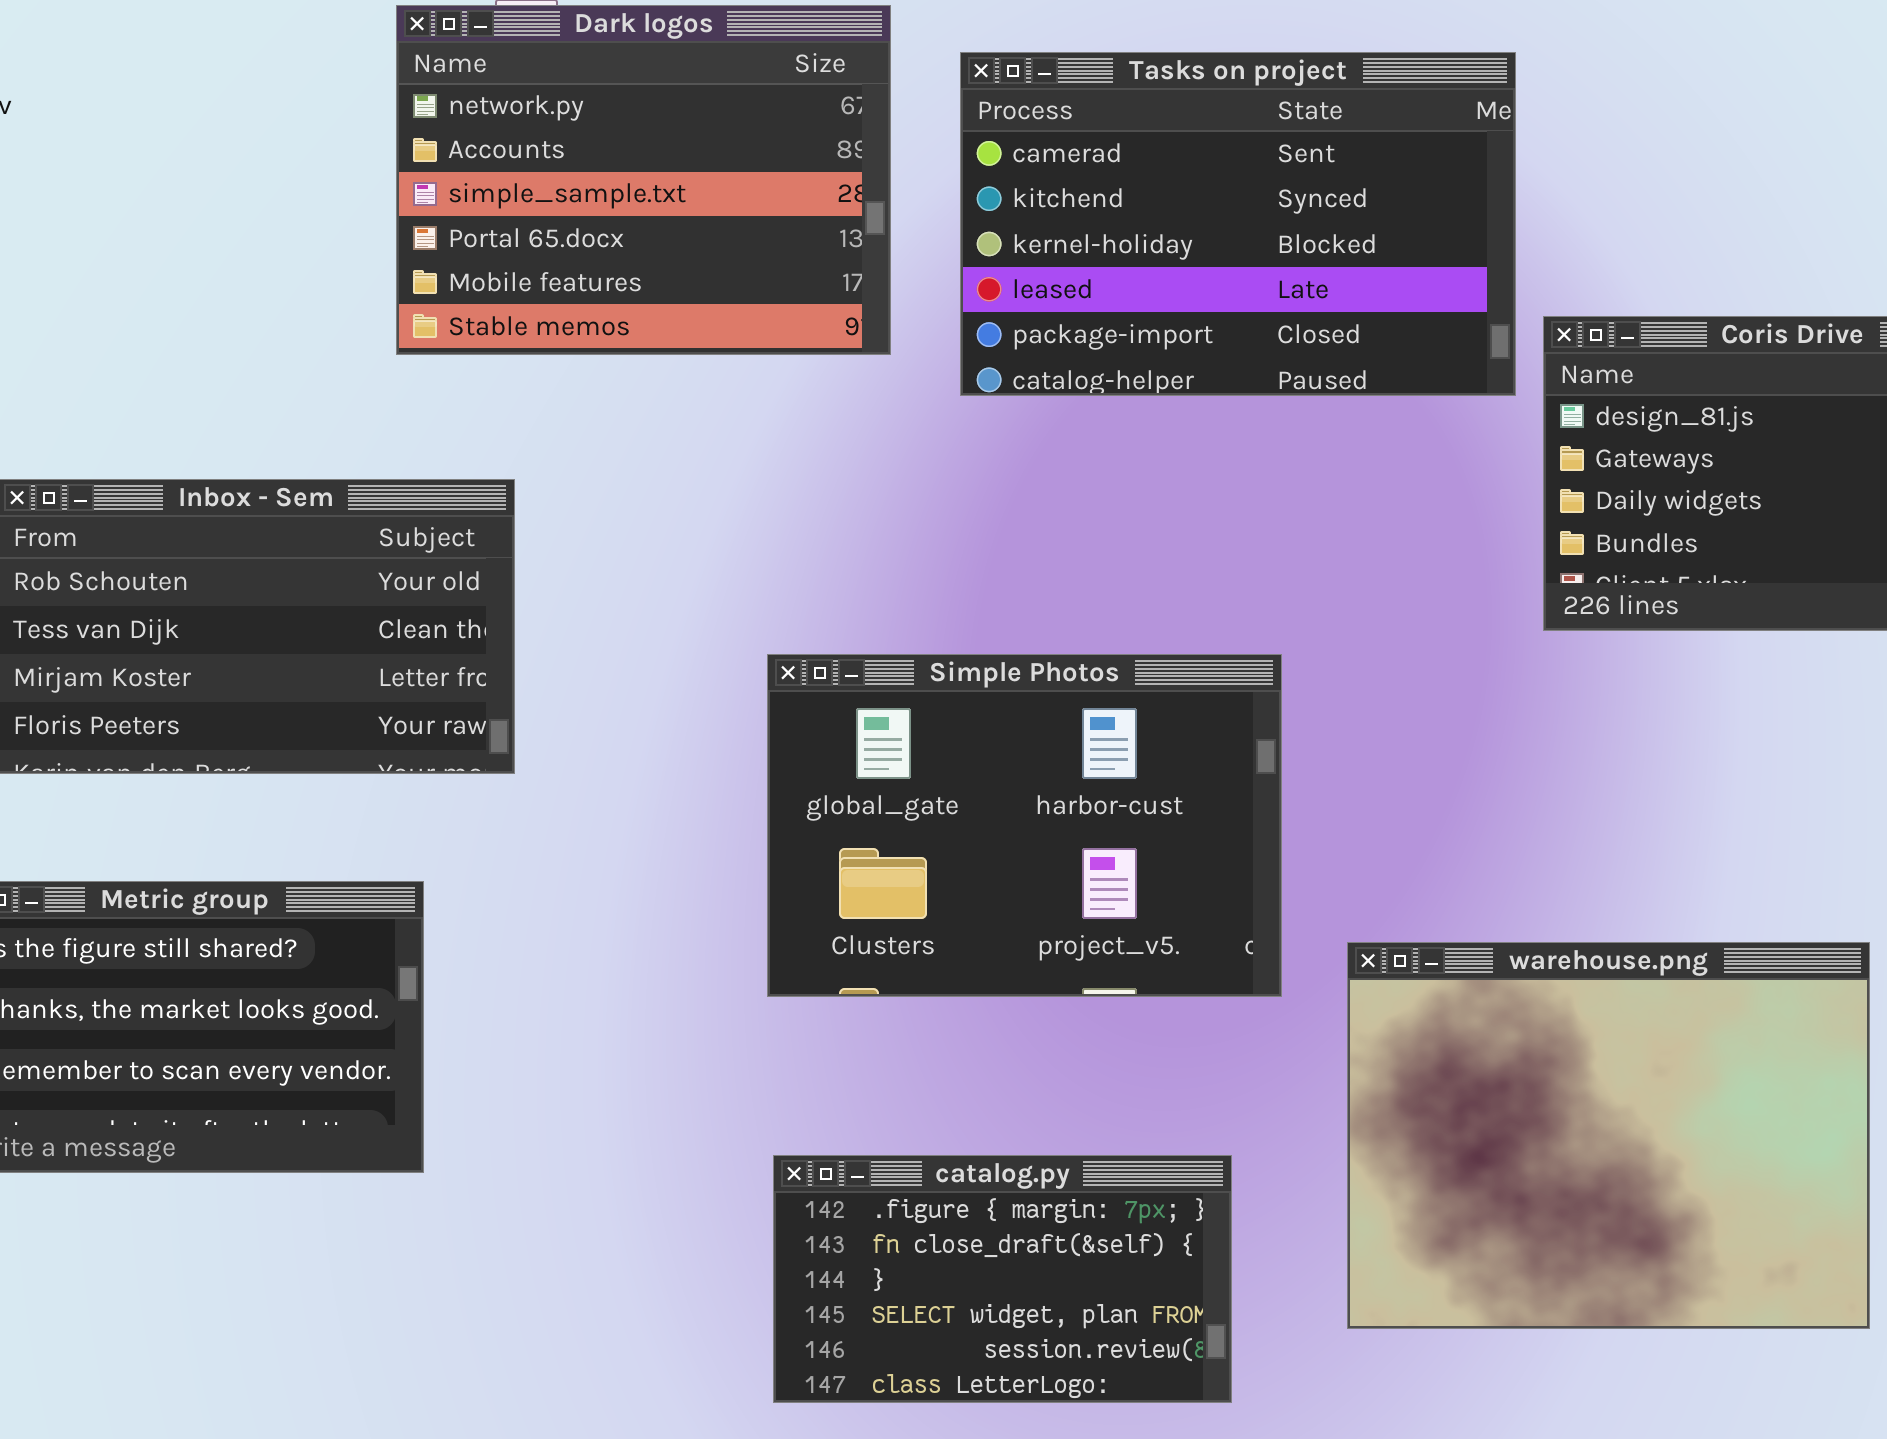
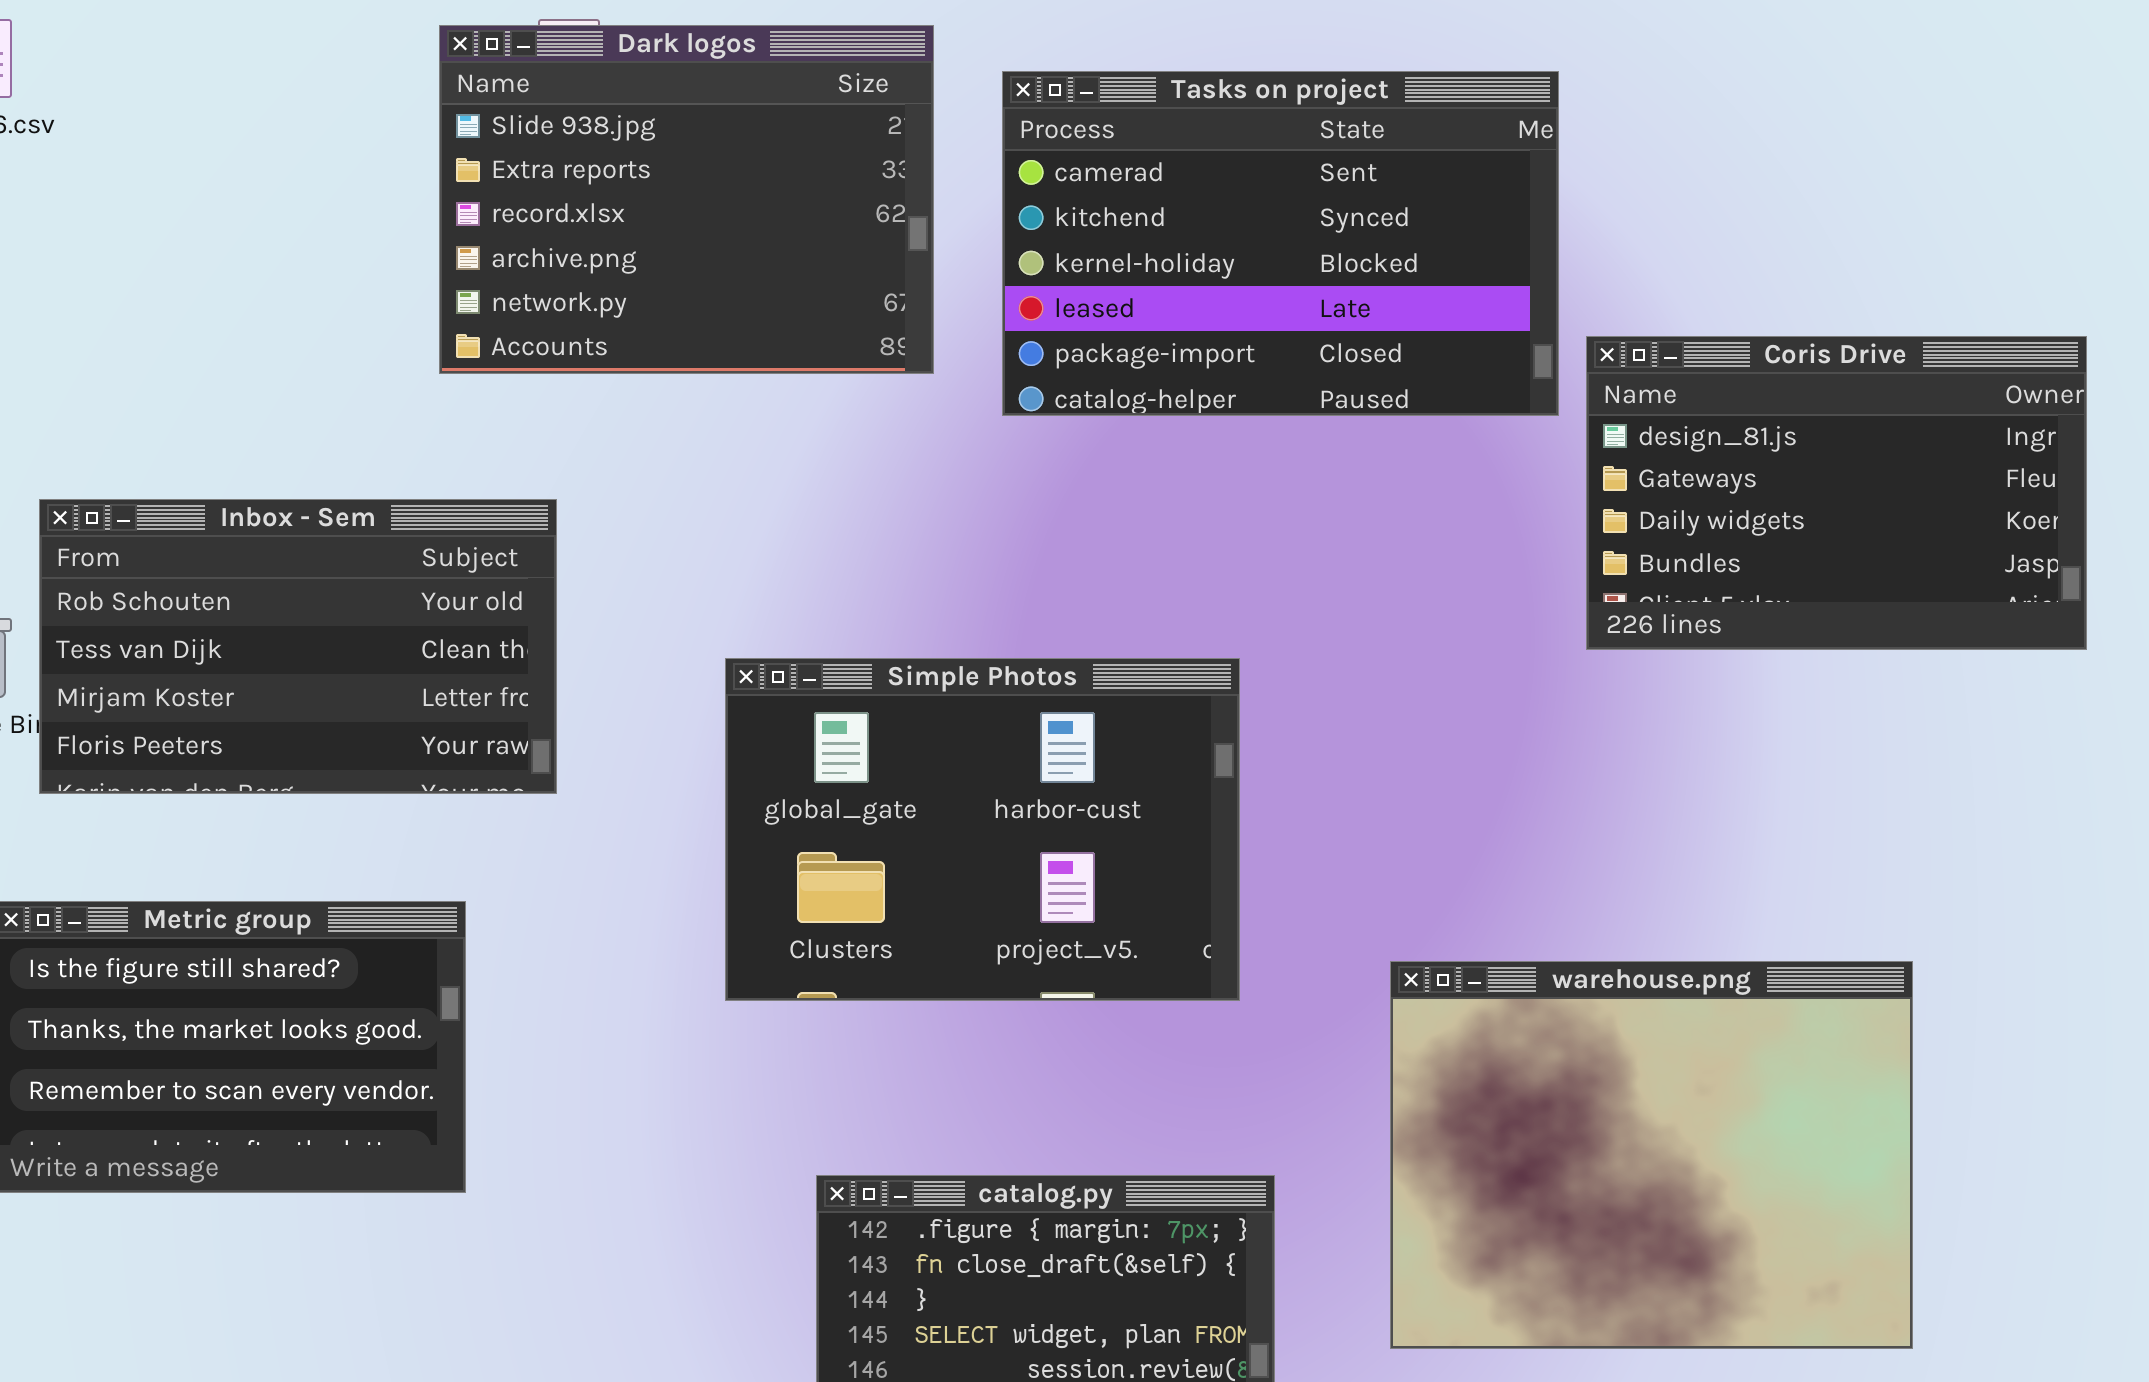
Dark logos: [396,5,891,355] -> [439,25,934,374], scrolled up 4 rows
Simple Photos: [767,654,1282,997] -> [725,658,1240,1001], moved

